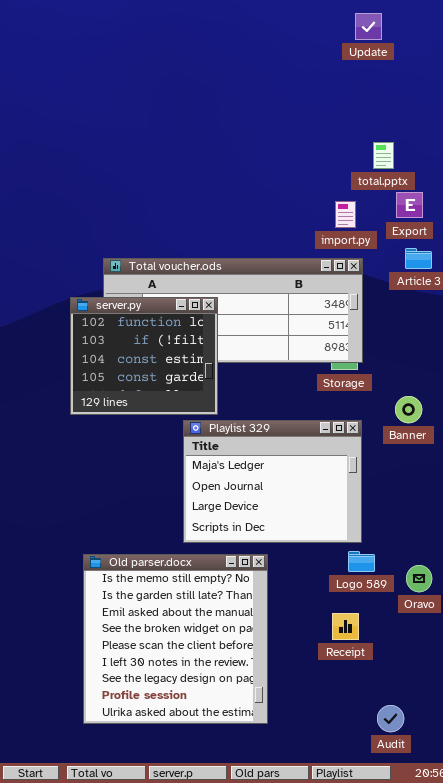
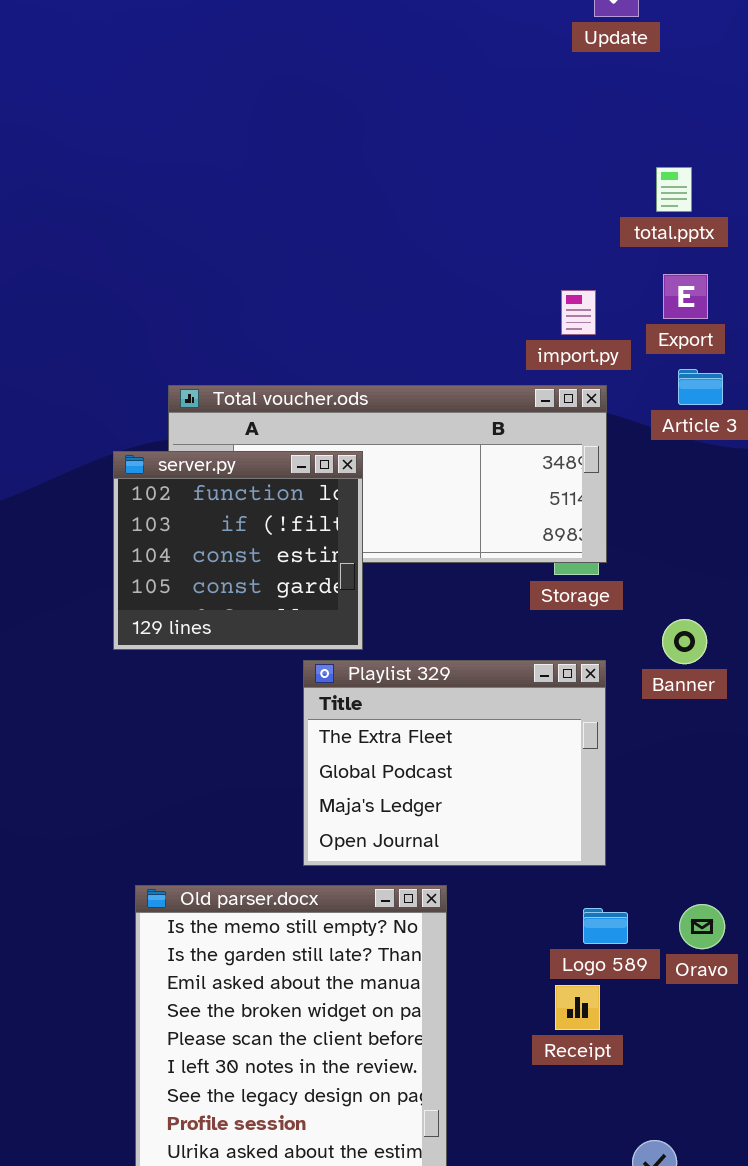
total.pptx: [373,142,394,169] -> [656,167,692,212], moved
Playlist 329: [183,420,362,543] -> [303,660,606,866], scrolled up 2 rows
Logo 589: [348,551,375,572] -> [583,908,628,944], moved

